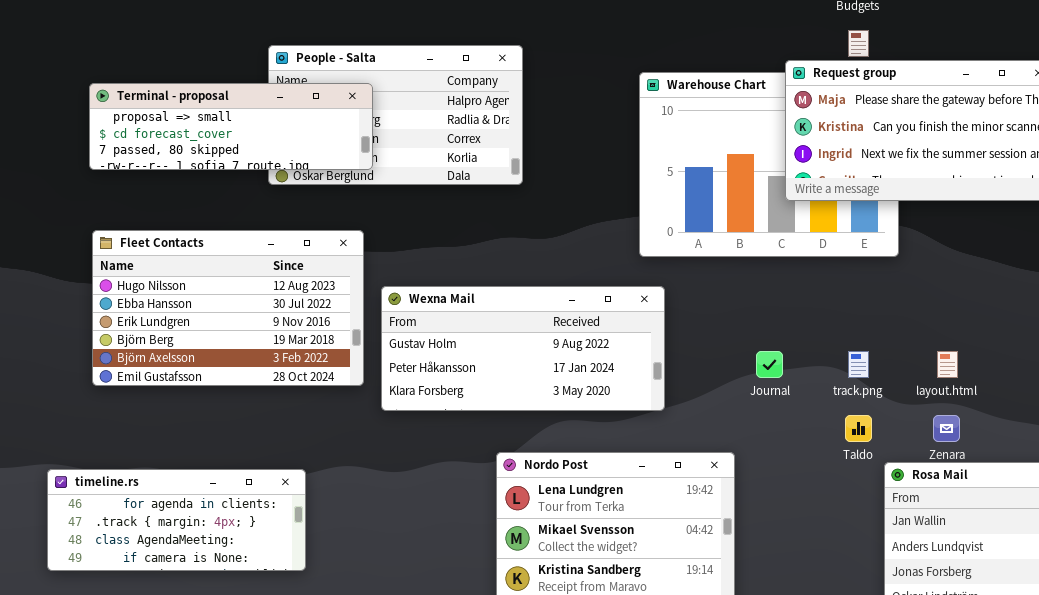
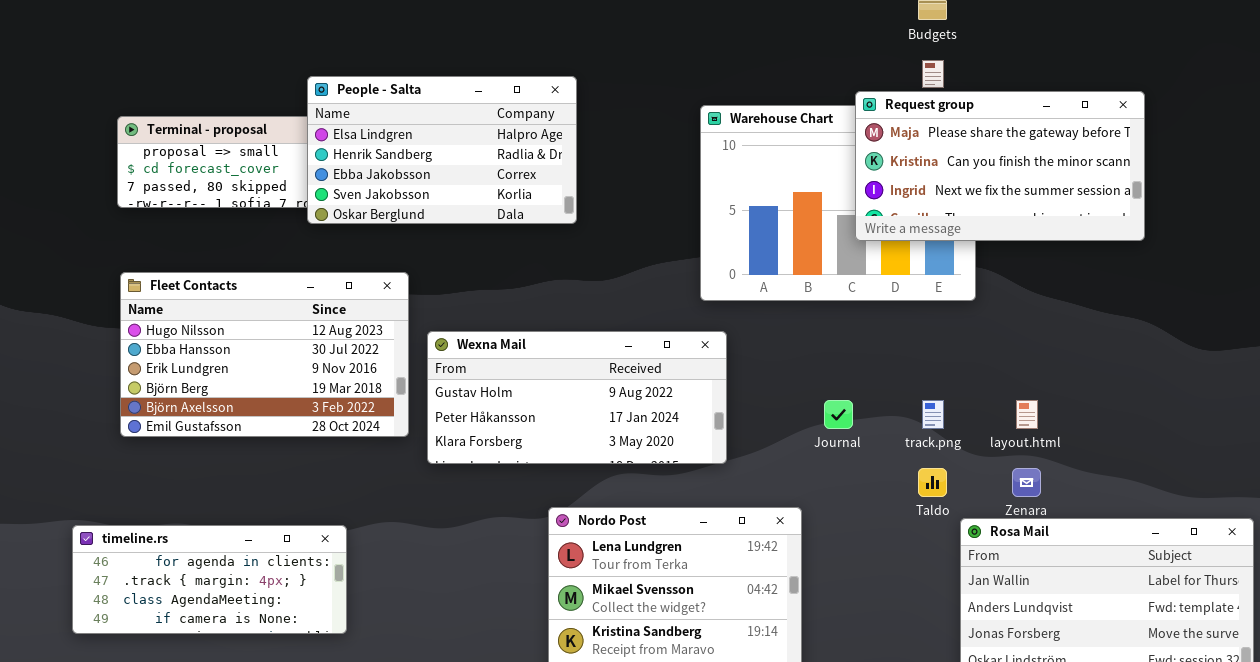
People - Salta: [268,45,523,185] -> [307,76,577,224], raised

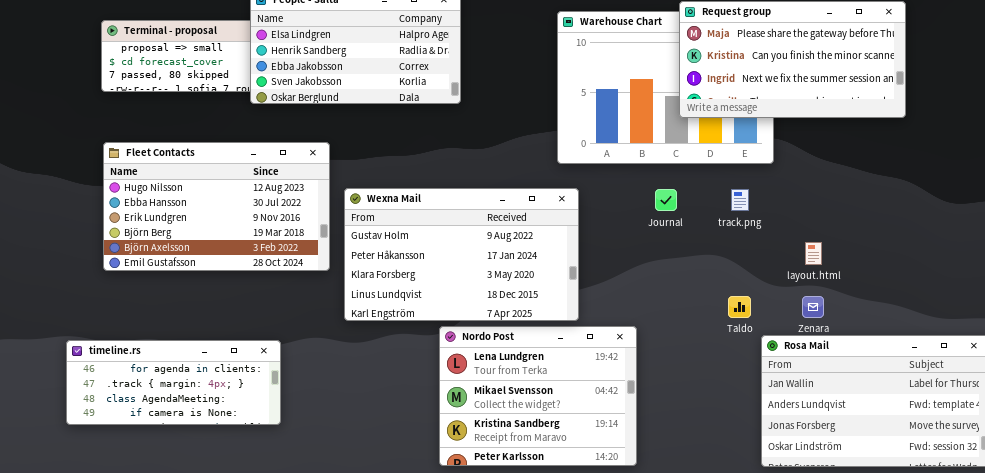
Wexna Mail: [427,331,727,464] -> [344,188,579,321], resized
Journal: [824,400,853,429] -> [655,189,677,211], moved
track.png: [922,400,944,429] -> [731,189,749,211], moved

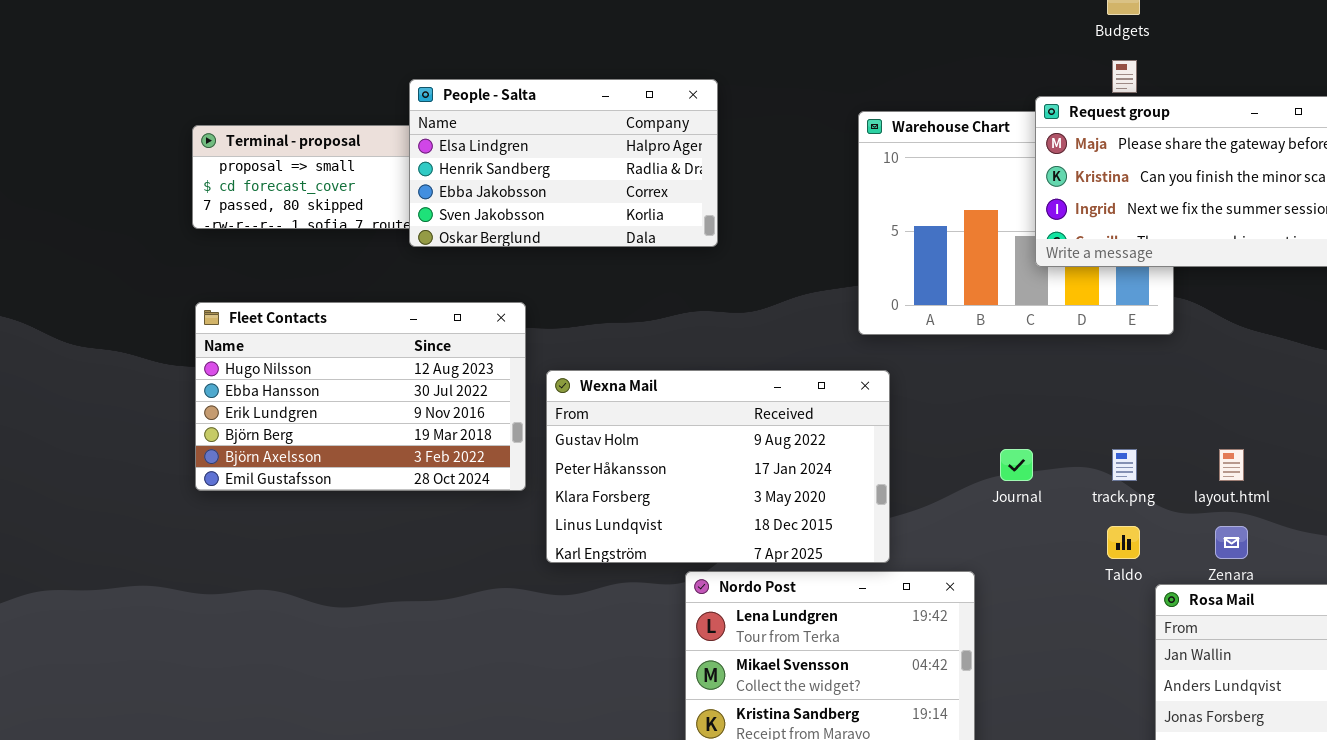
Journal: [655,189,677,211] -> [1000,449,1033,481], moved
track.png: [731,189,749,211] -> [1112,449,1137,481], moved
timeline.rs: [66,340,281,425] -> none, closed

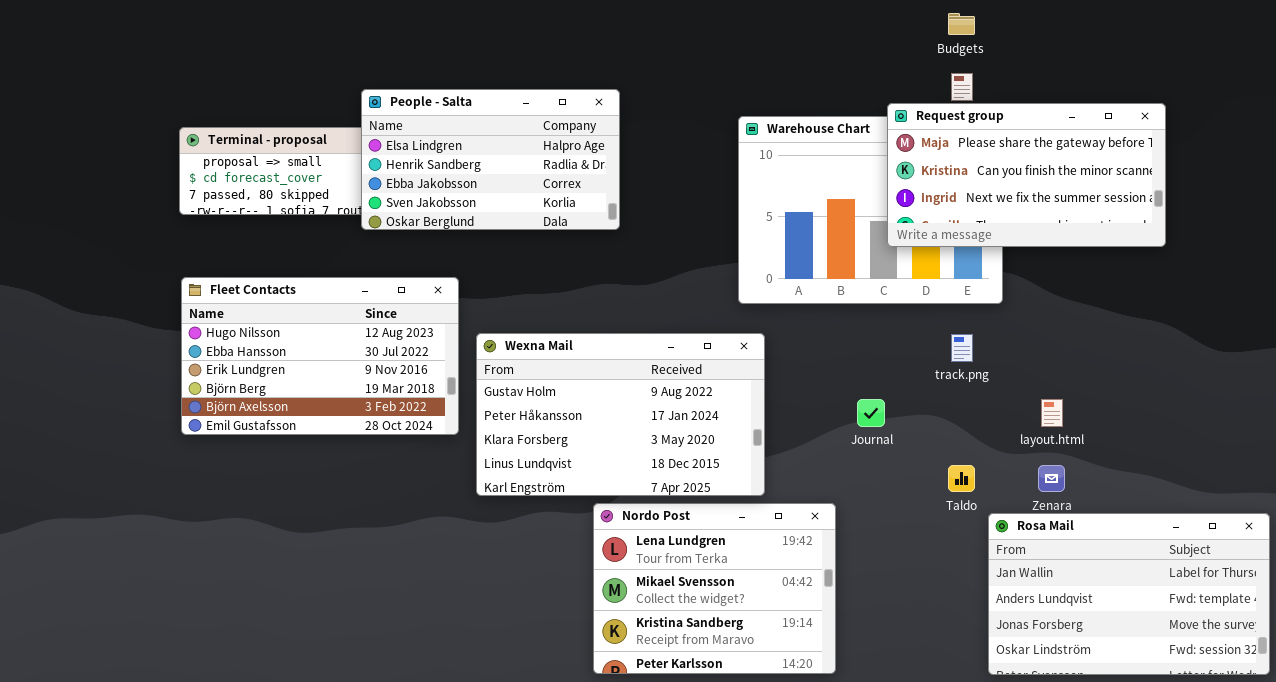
track.png: [1112,449,1137,481] -> [951,334,973,362], moved

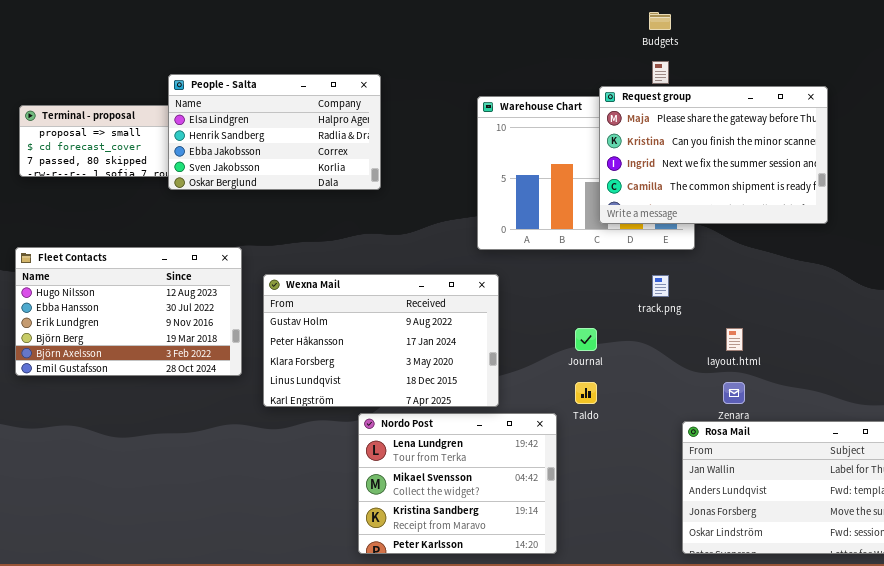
Request group: [887,103,1166,247] -> [599,86,828,224], resized
Fleet Contacts: [181,277,459,435] -> [15,247,242,376], moved
Taldo: [948,465,975,492] -> [575,382,597,404], moved

